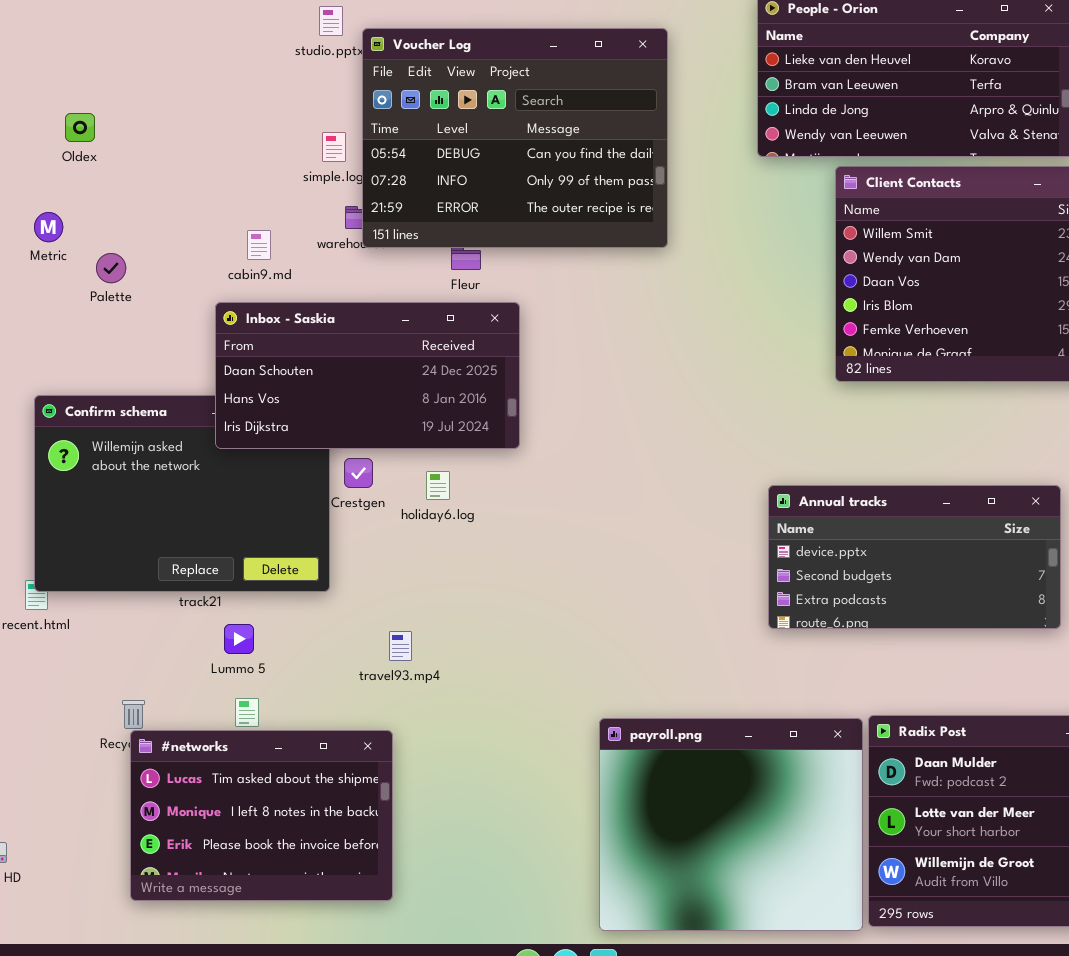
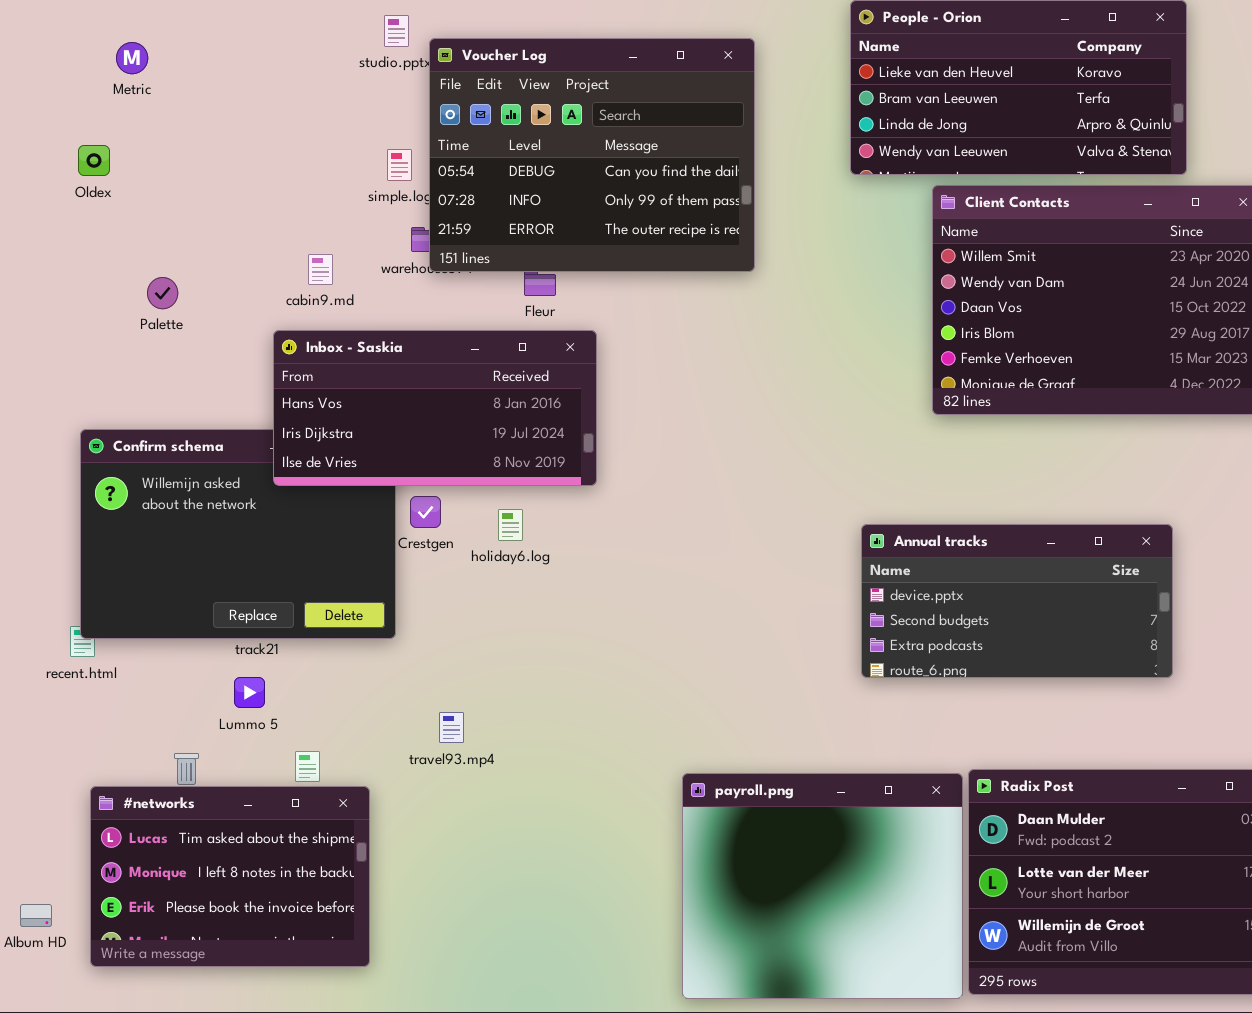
Oldex: [65,113,95,142] -> [78,145,110,176], moved
Metric: [34,212,63,242] -> [116,42,148,74], moved
Inbox - Saskia: [215,302,520,449] -> [273,330,597,486], scrolled down 1 row
Lummo 5: [224,624,254,654] -> [234,677,265,708], moved
travel93.mp4: [389,631,412,661] -> [439,712,464,743], moved
#networks: [130,730,393,901] -> [90,786,370,967], moved

